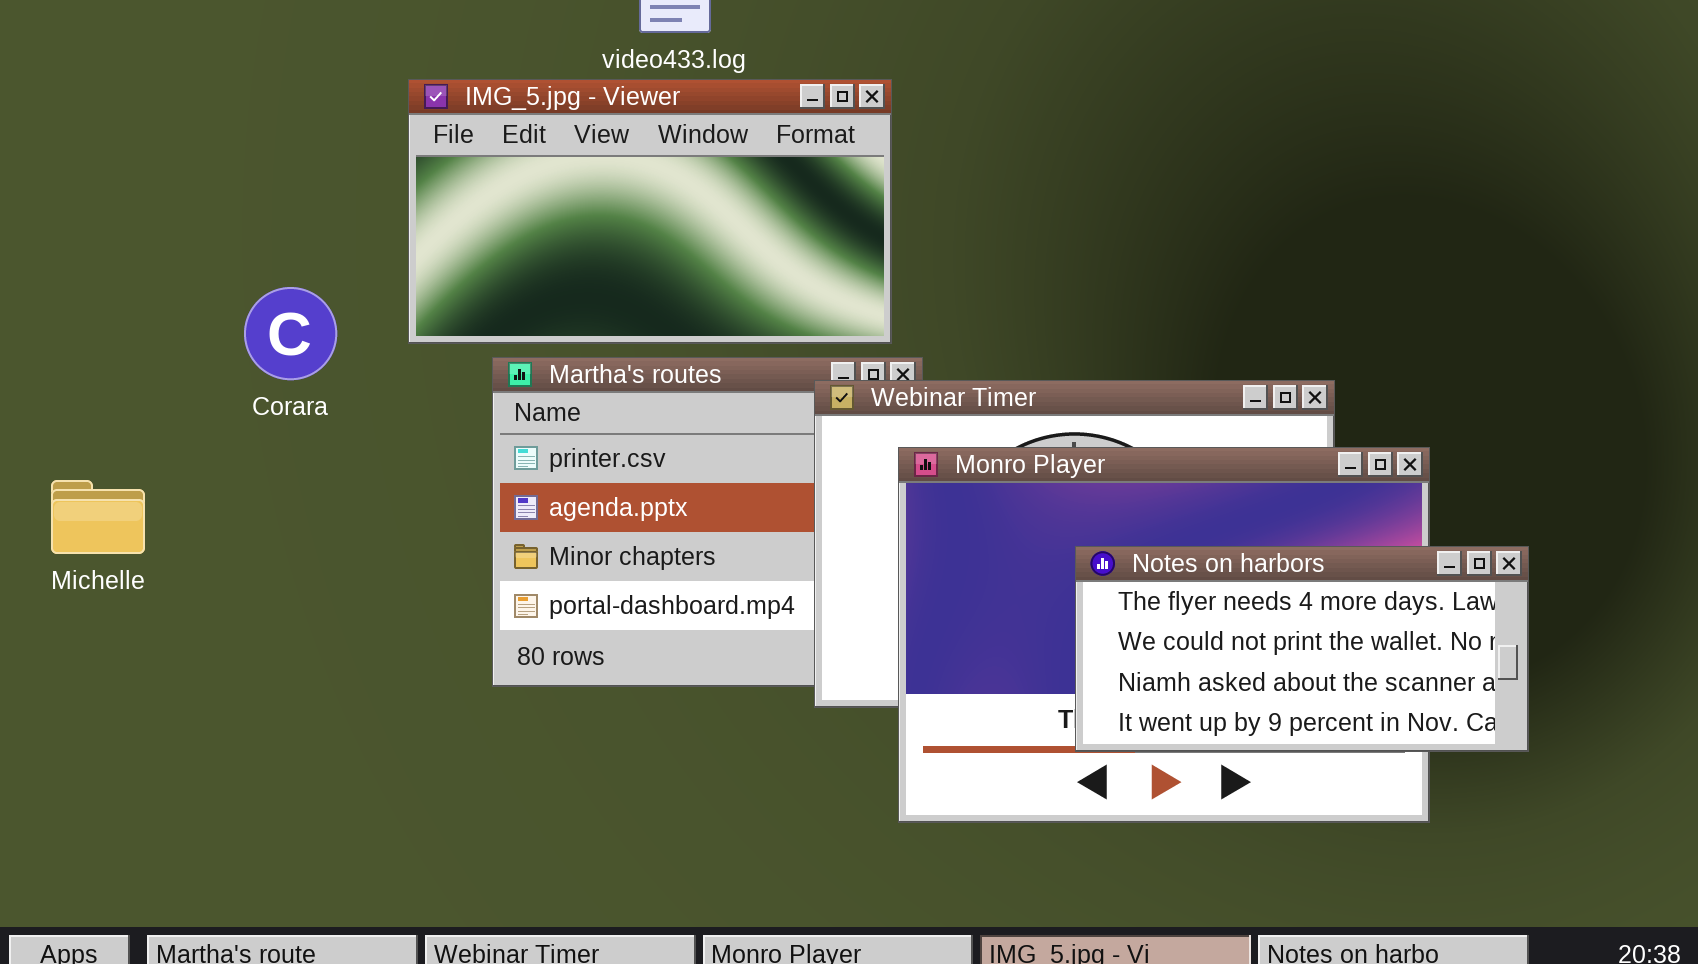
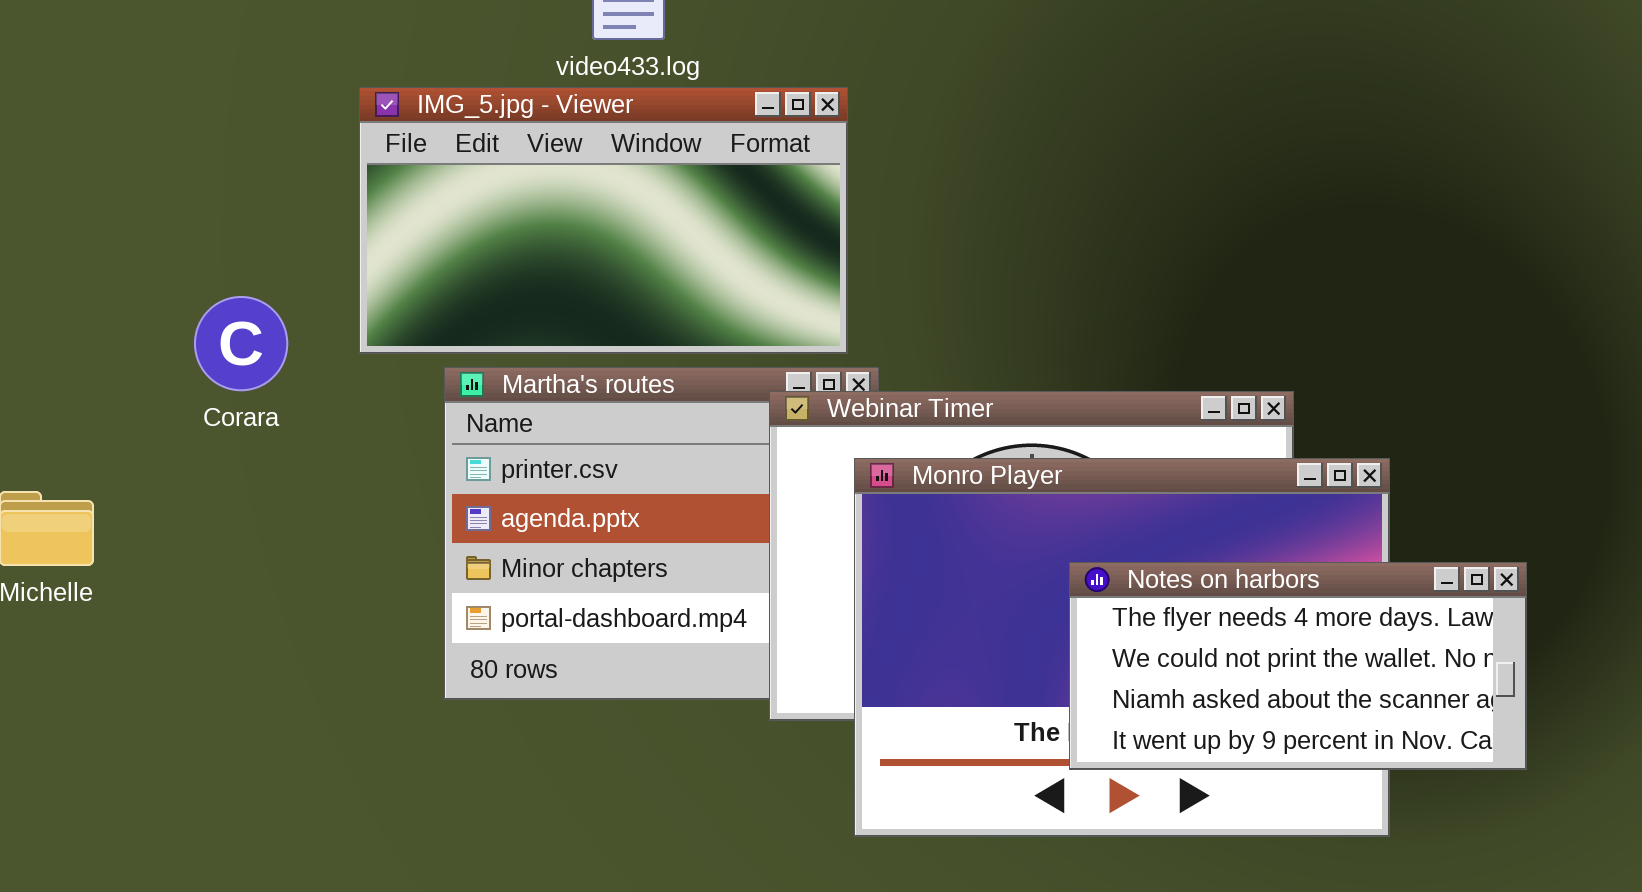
Notes on harbors: [1075,546,1529,752] -> [1069,562,1527,770], moved

